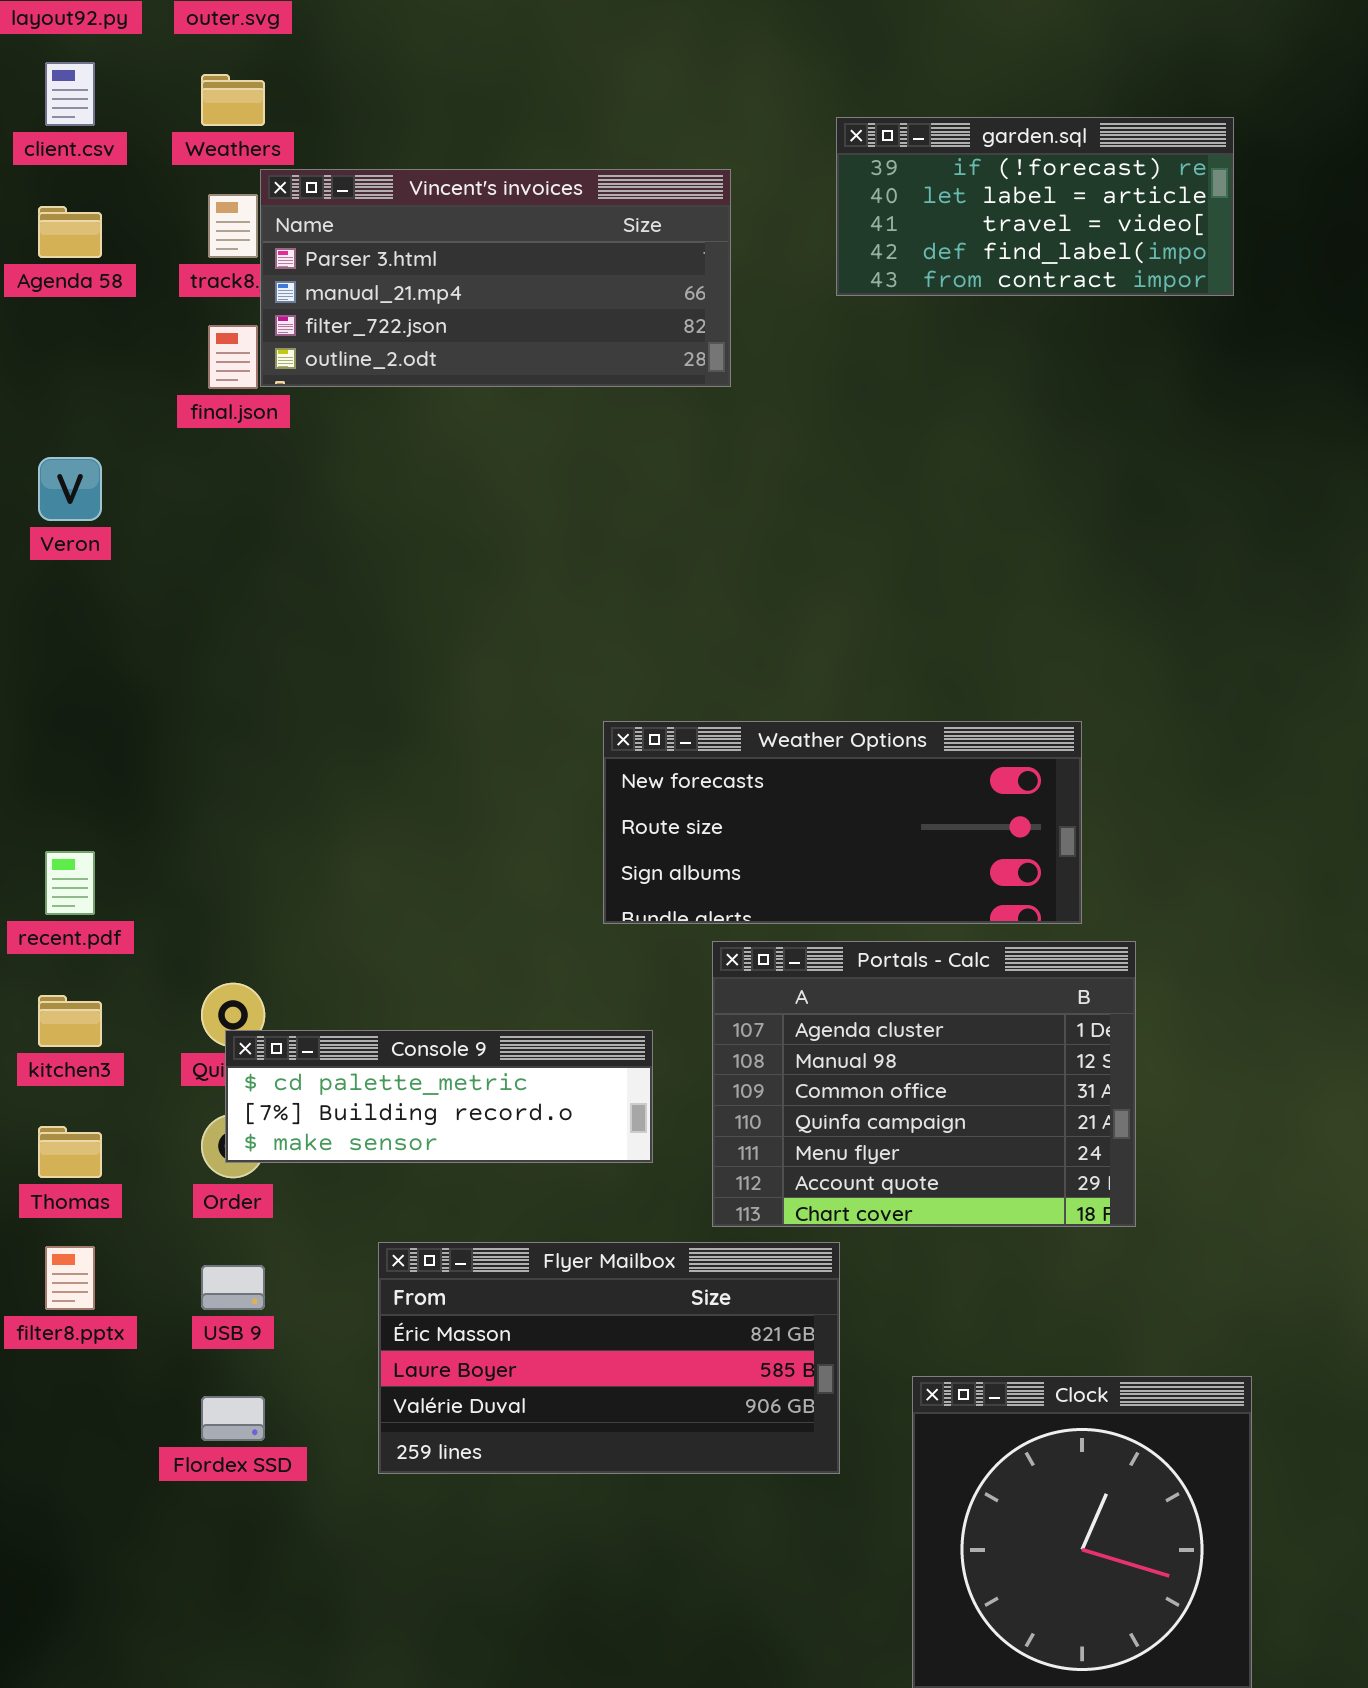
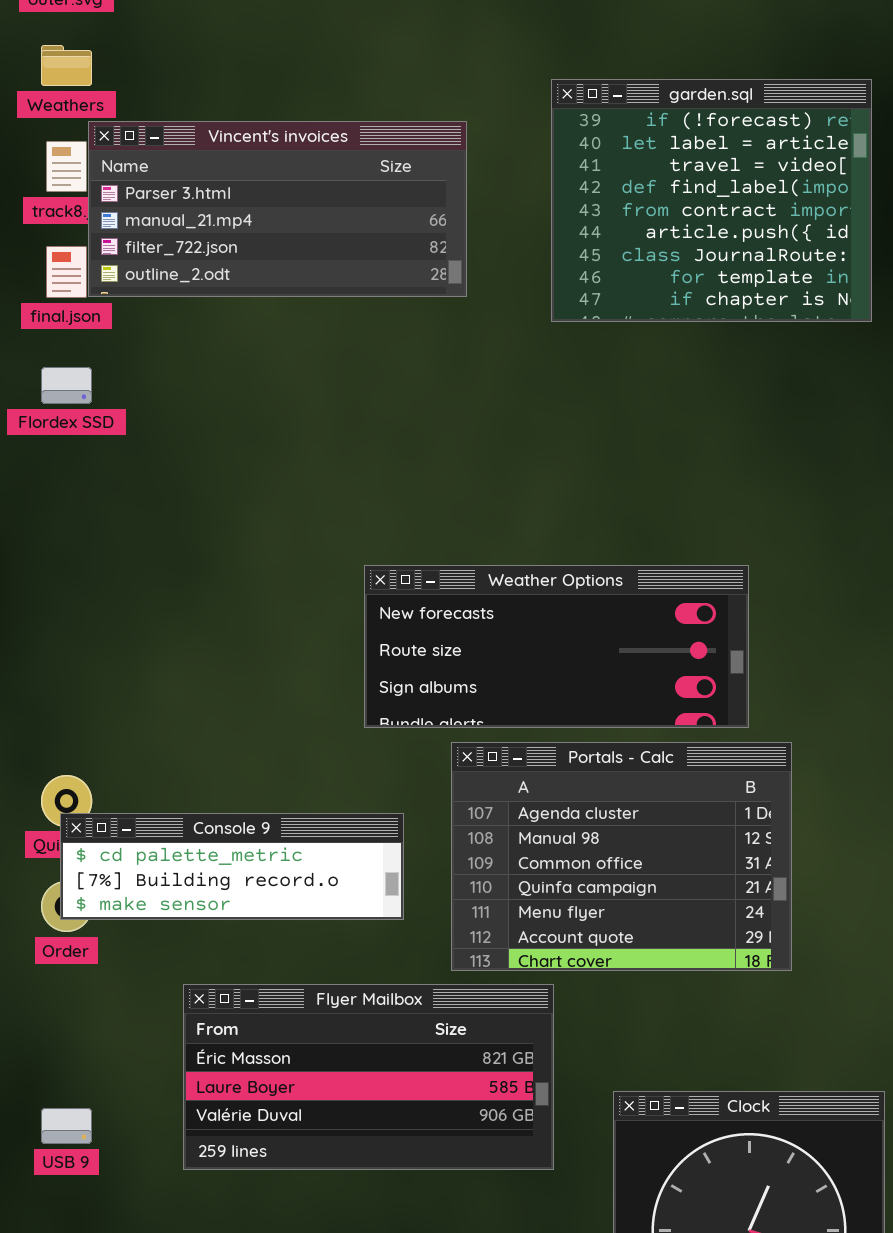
garden.sql: [836,117,1234,296] -> [551,79,872,322], resized
USB 9: [201,1265,265,1310] -> [41,1108,92,1144], moved
Flordex SSD: [201,1396,265,1441] -> [41,367,92,404], moved

